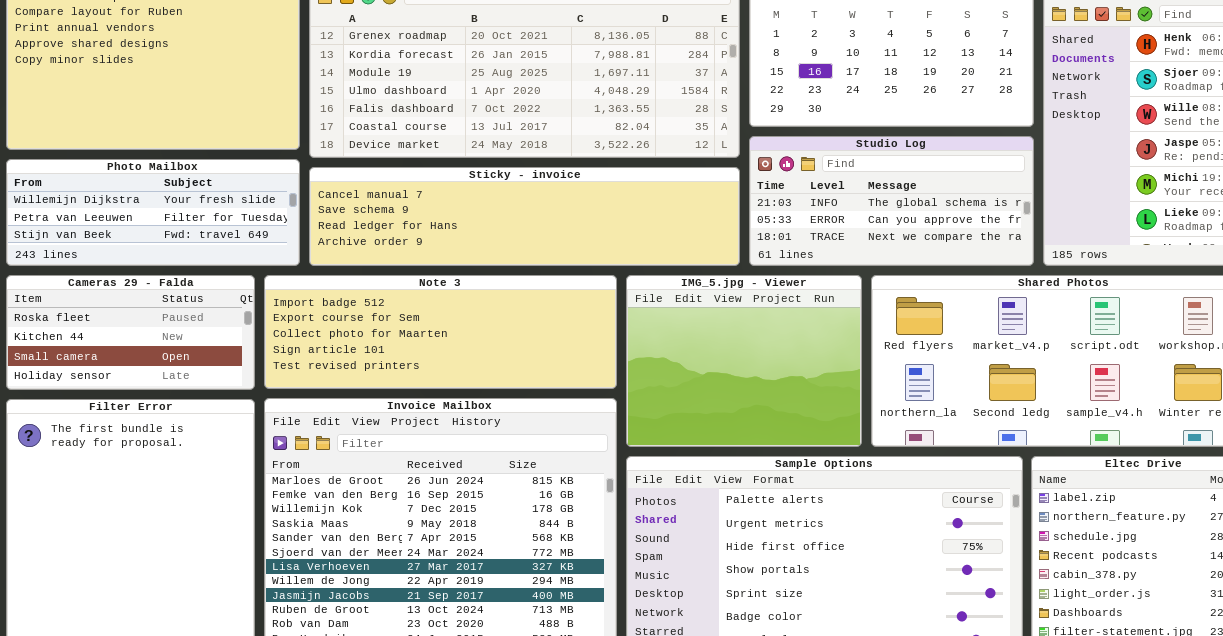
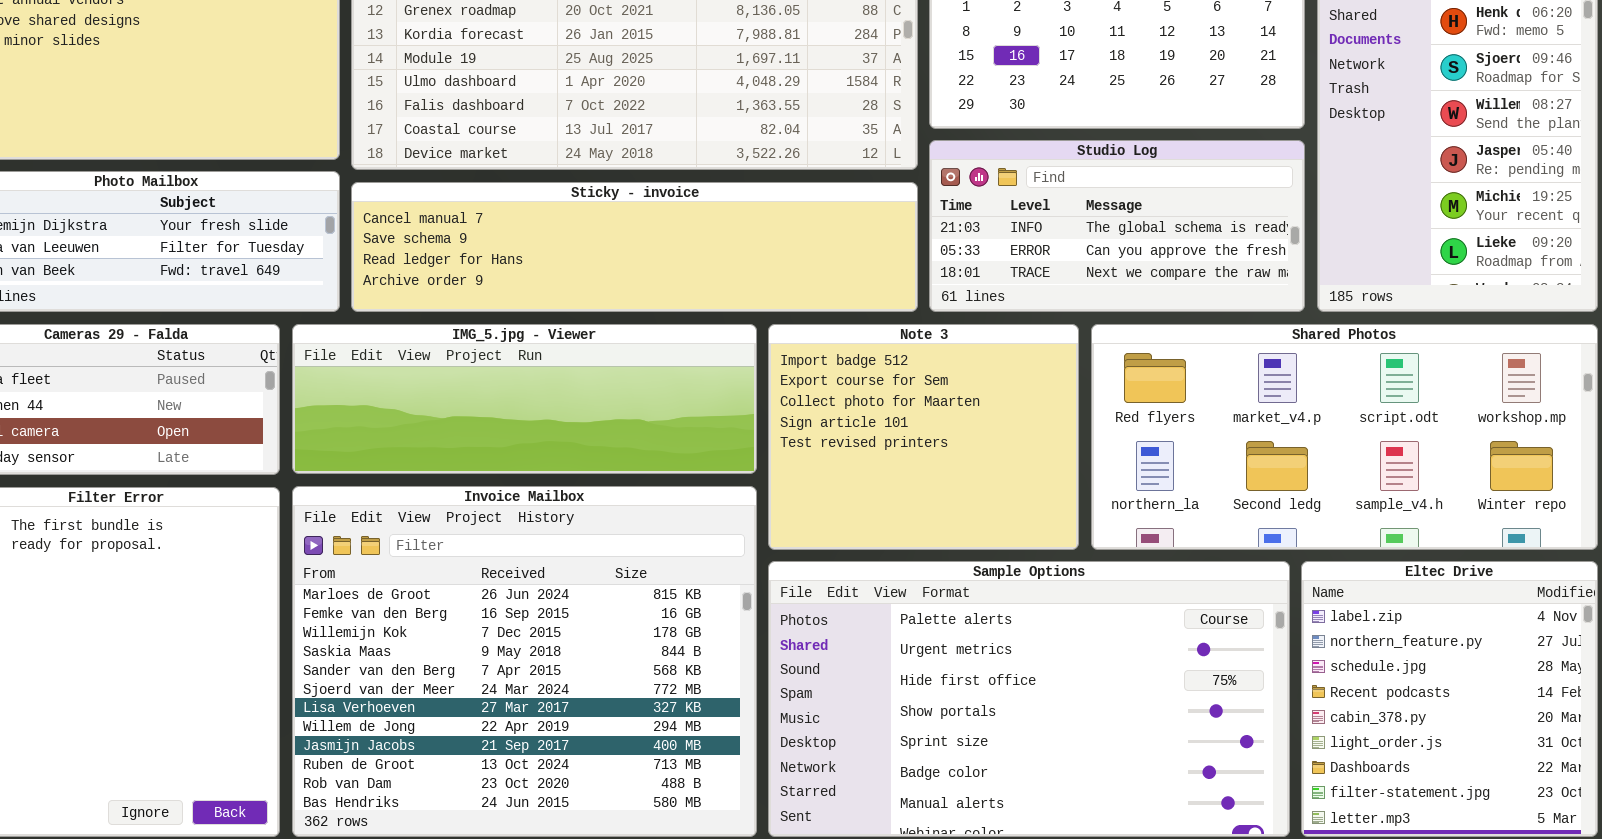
Note 3: [264,275,617,389] -> [768,324,1079,550], moved, resized
IMG_5.jpg - Viewer: [626,275,862,447] -> [292,324,757,474], moved, resized

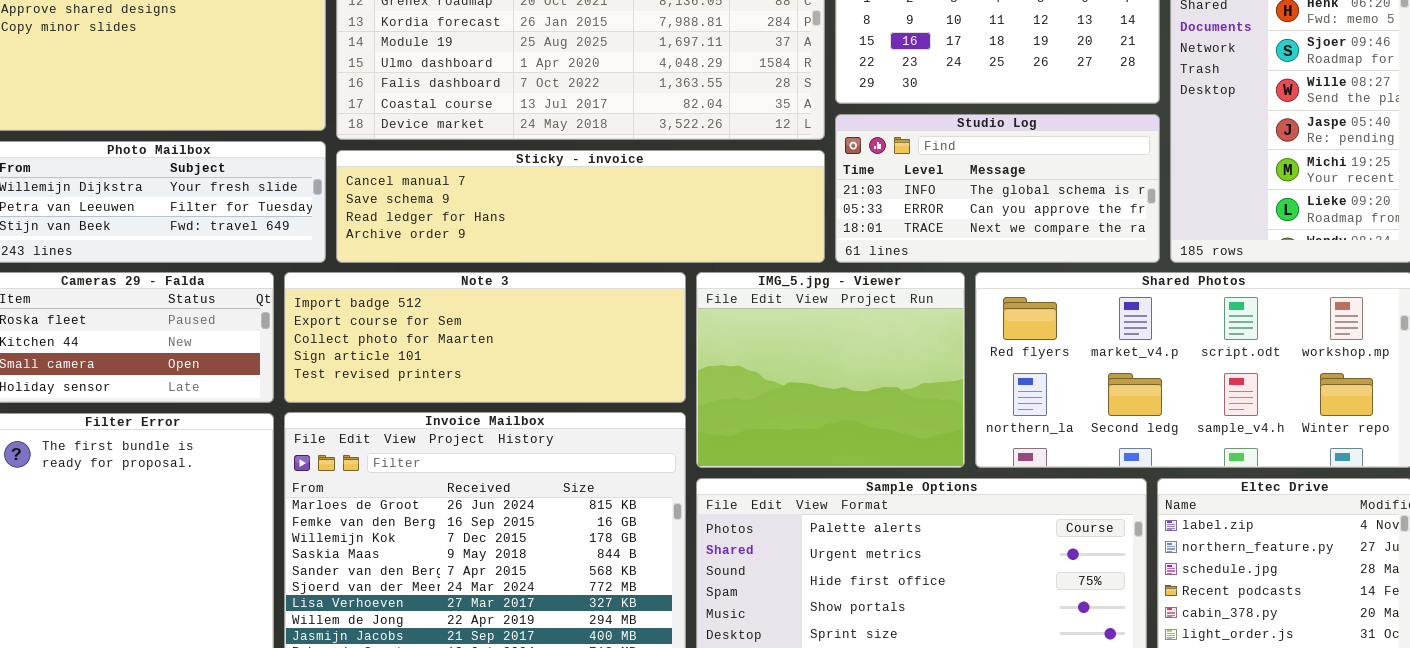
IMG_5.jpg - Viewer: [292,324,757,474] -> [696,272,965,468], moved, resized
Note 3: [768,324,1079,550] -> [284,272,686,403], moved, resized

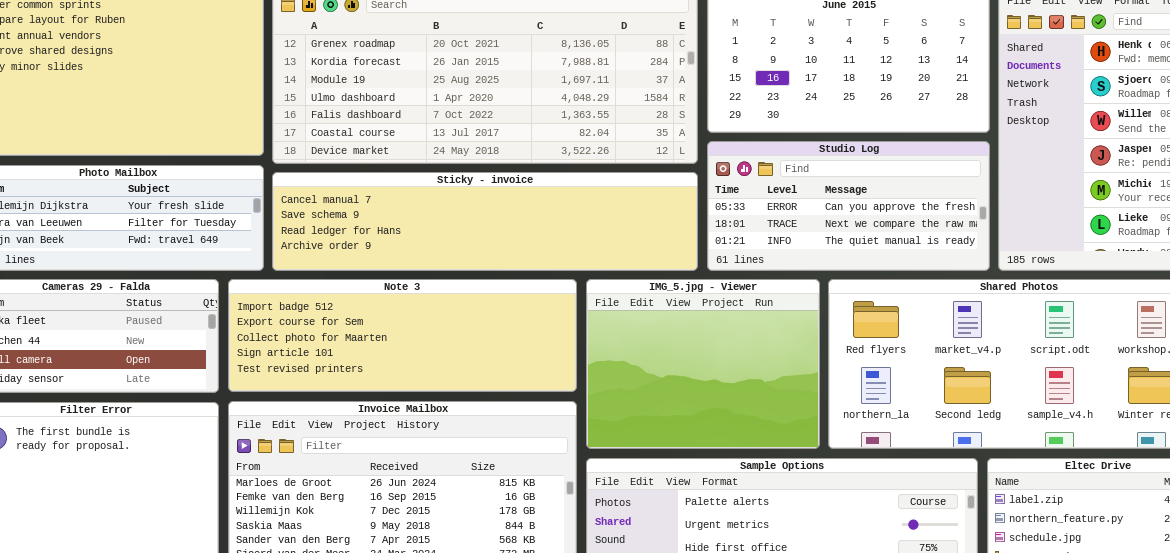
Studio Log: [835,114,1160,263] -> [707,141,990,271], scrolled down 1 row

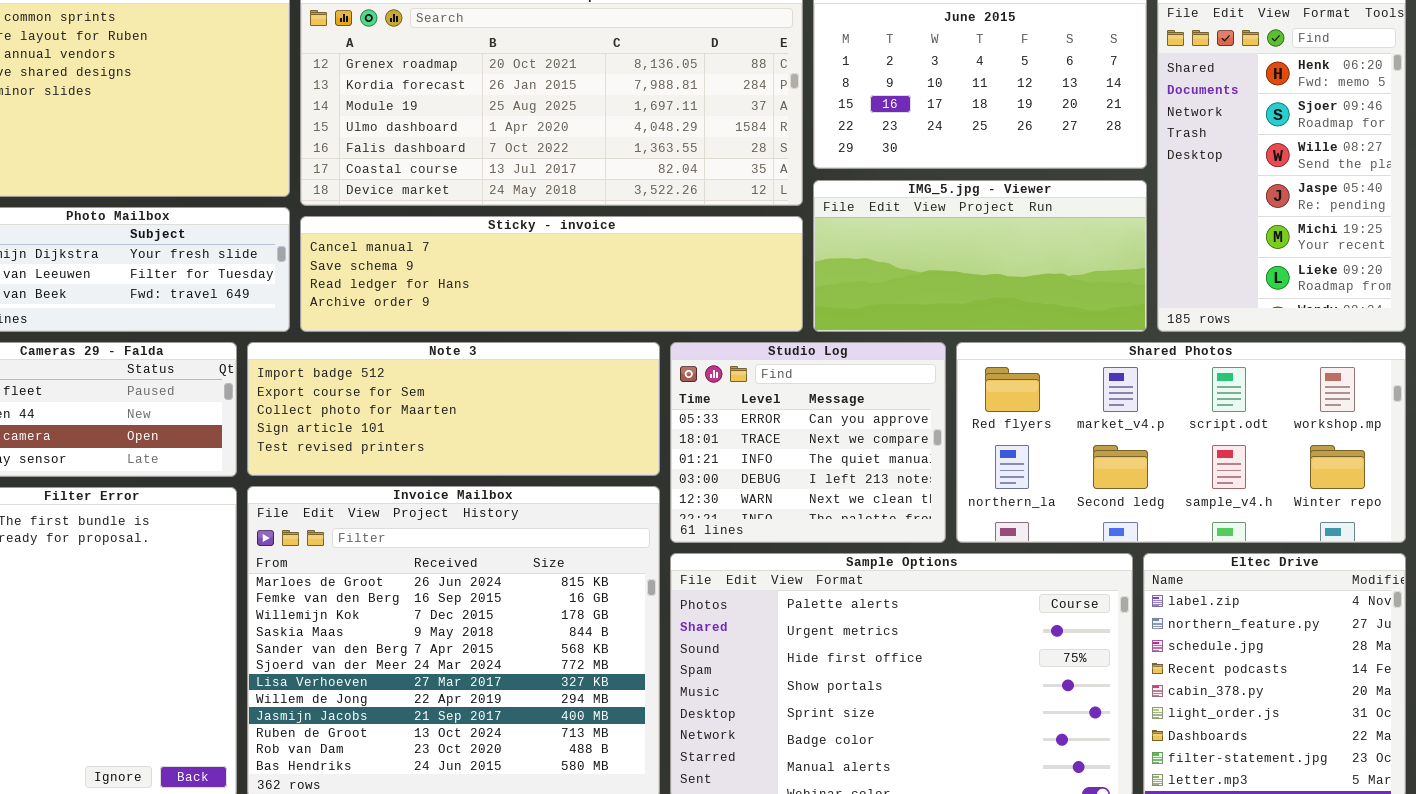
Studio Log: [707,141,990,271] -> [670,342,946,543], moved, resized
IMG_5.jpg - Viewer: [586,279,820,449] -> [813,180,1147,332], moved, resized

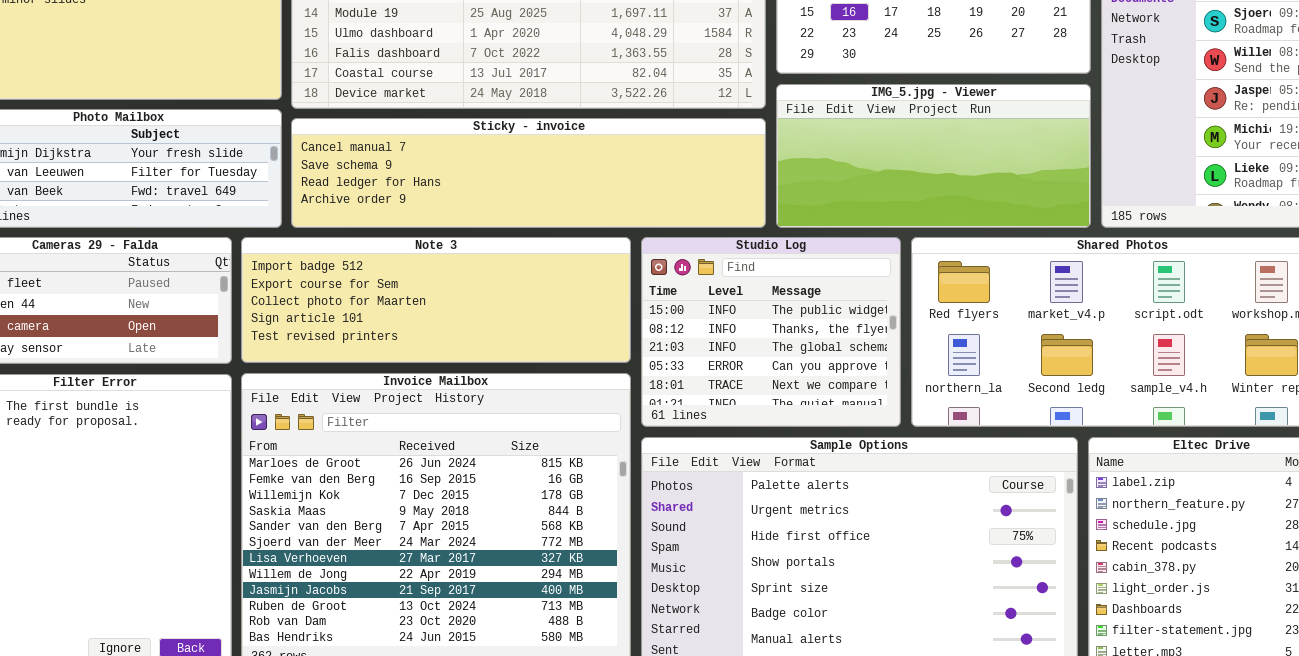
Studio Log: [670,342,946,543] -> [641,237,901,427], scrolled up 3 rows

